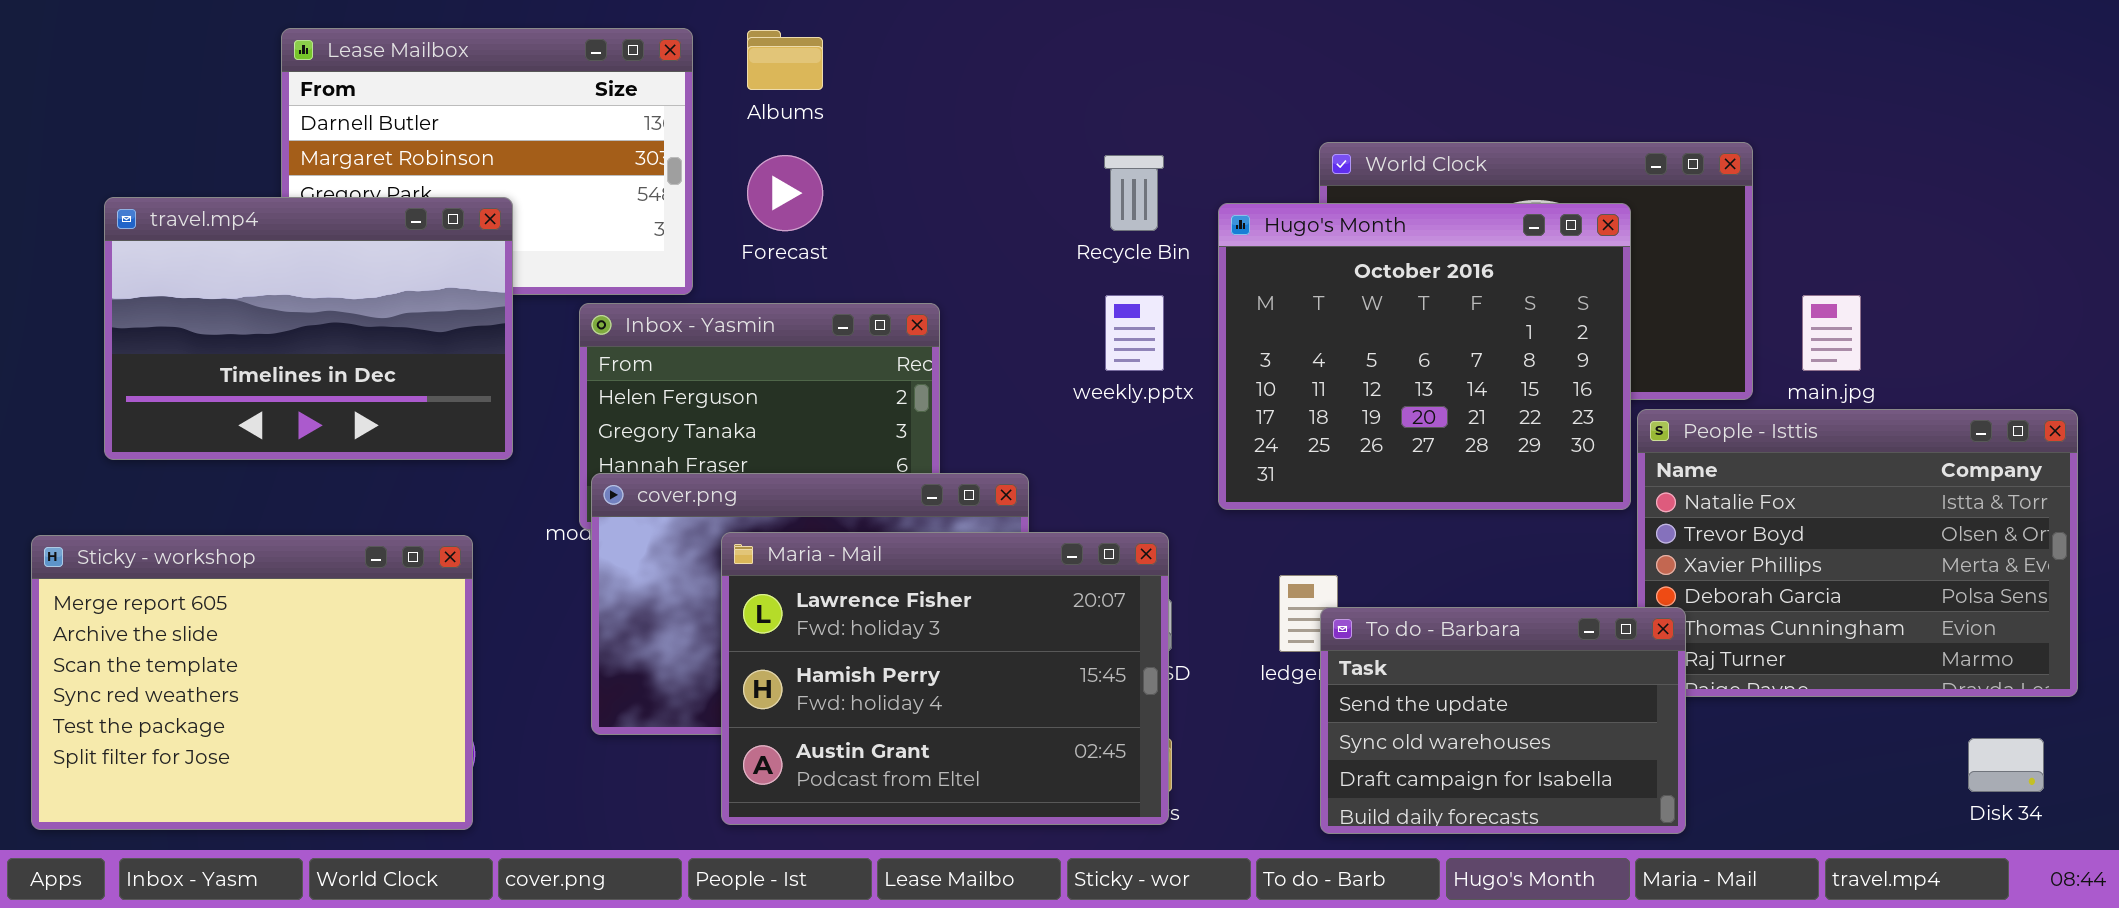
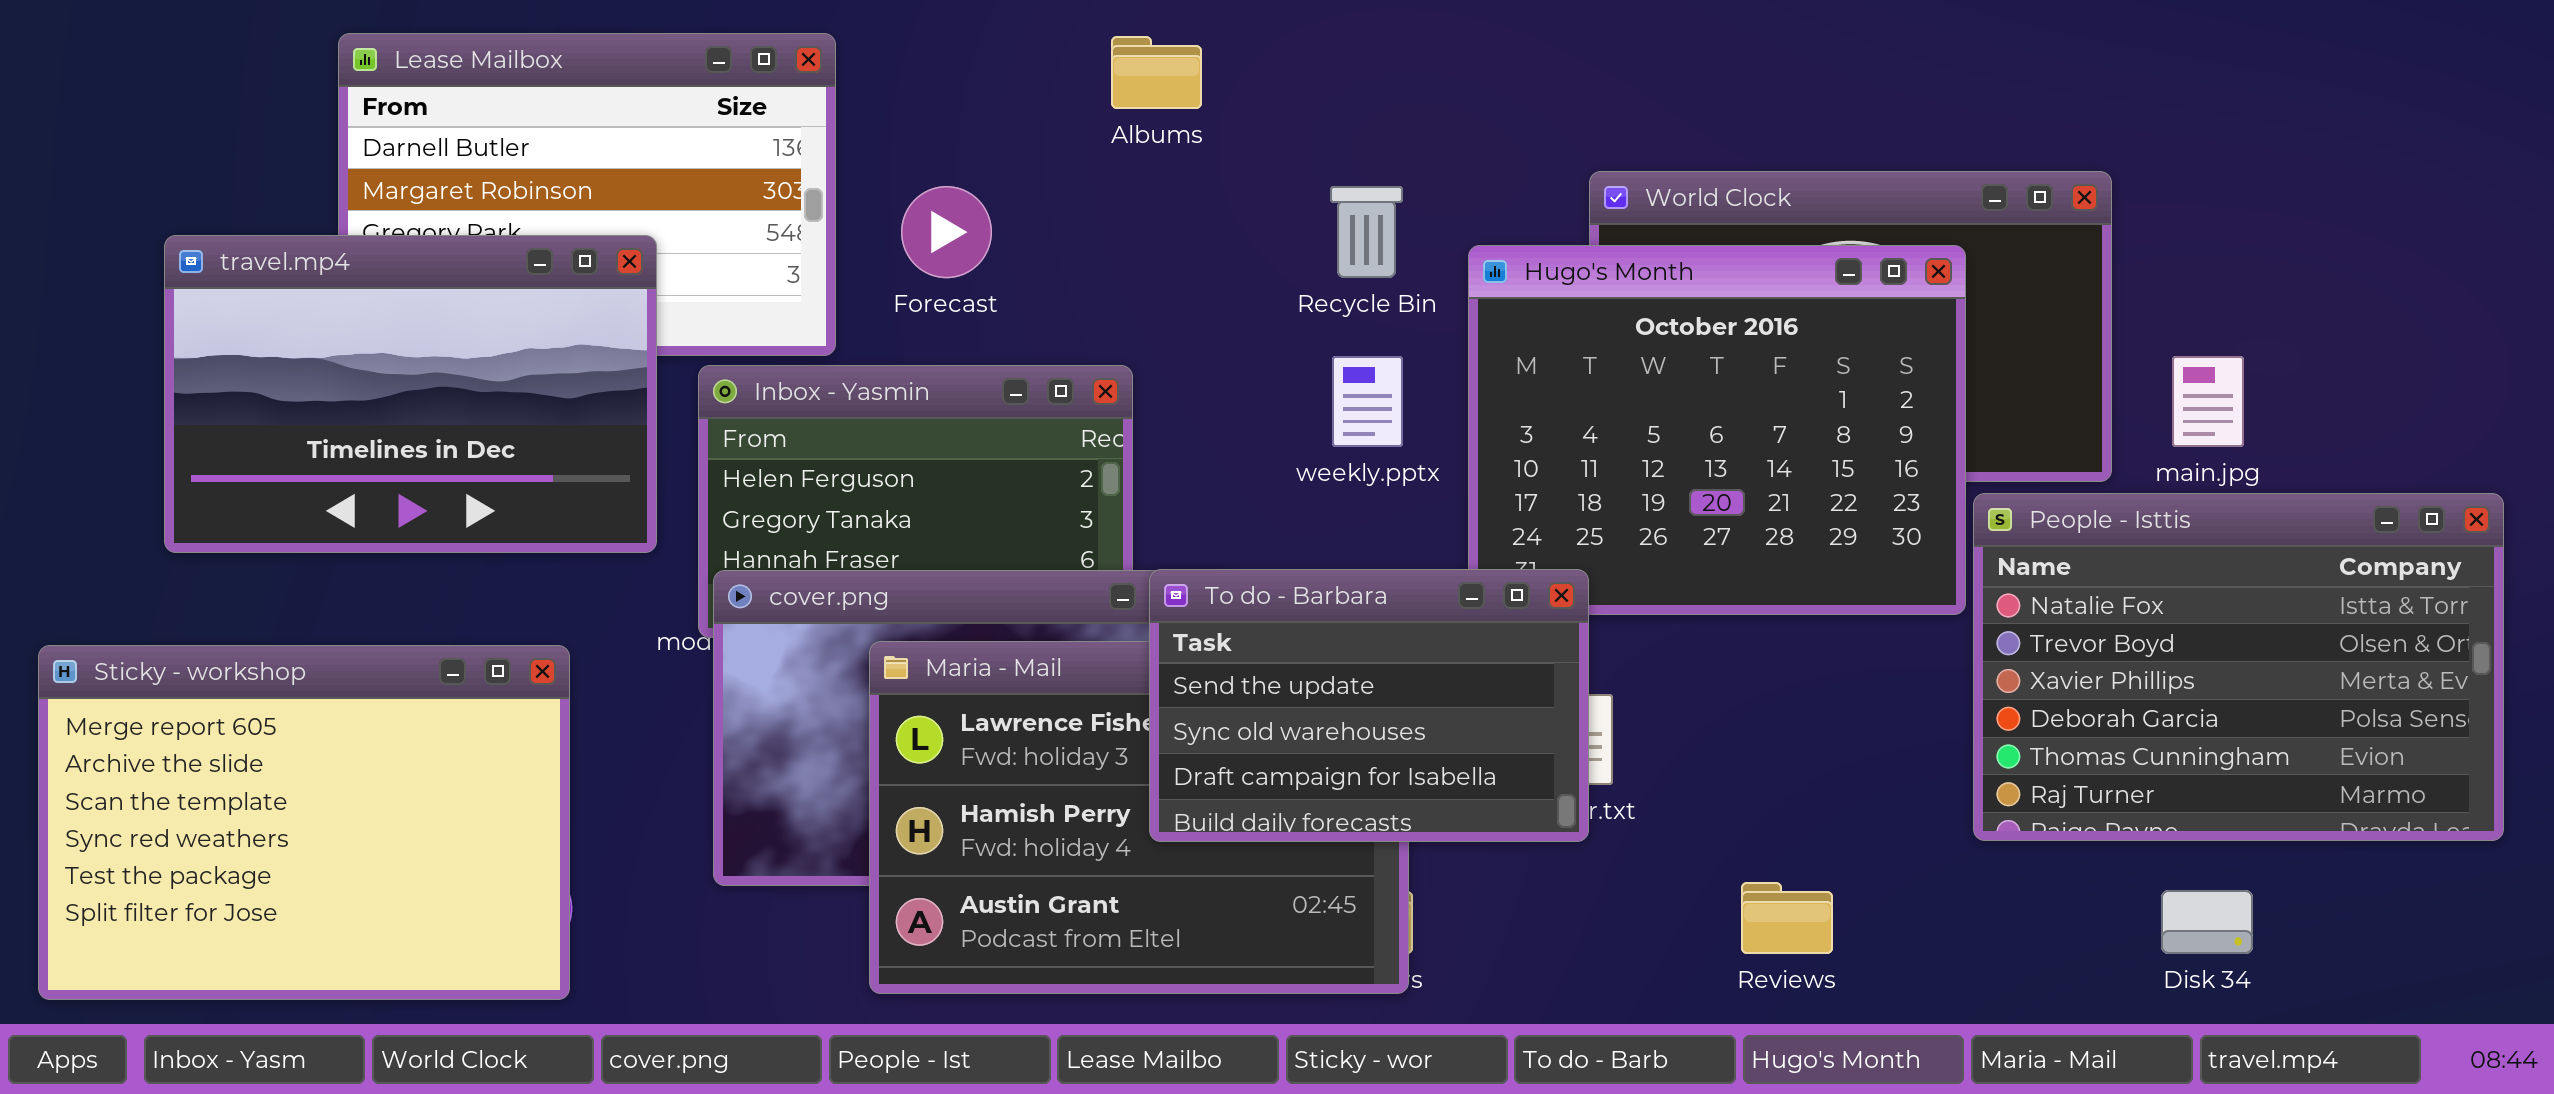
Albums: [747,30,823,90] -> [1111,36,1202,109], moved
travel.mp4: [104,197,513,460] -> [164,235,657,553], moved
To do - Barbara: [1320,607,1686,834] -> [1149,569,1589,842], moved
Disk 34: [1968,738,2044,792] -> [2161,890,2253,954], moved

